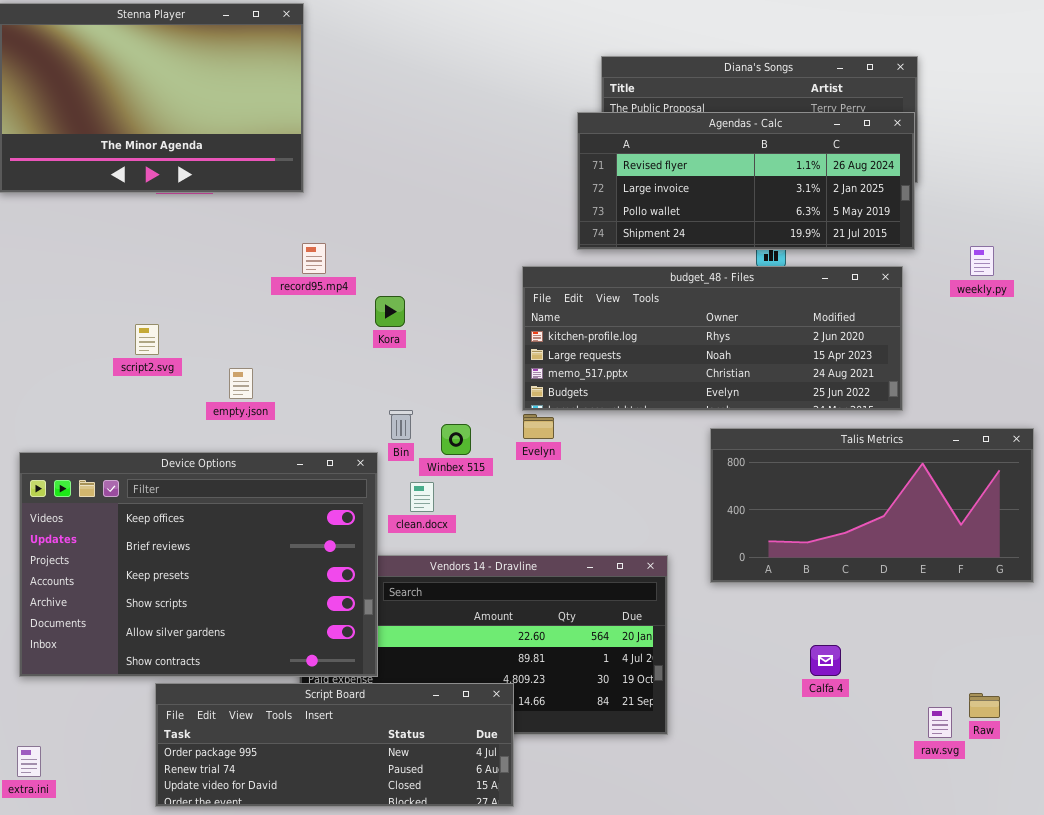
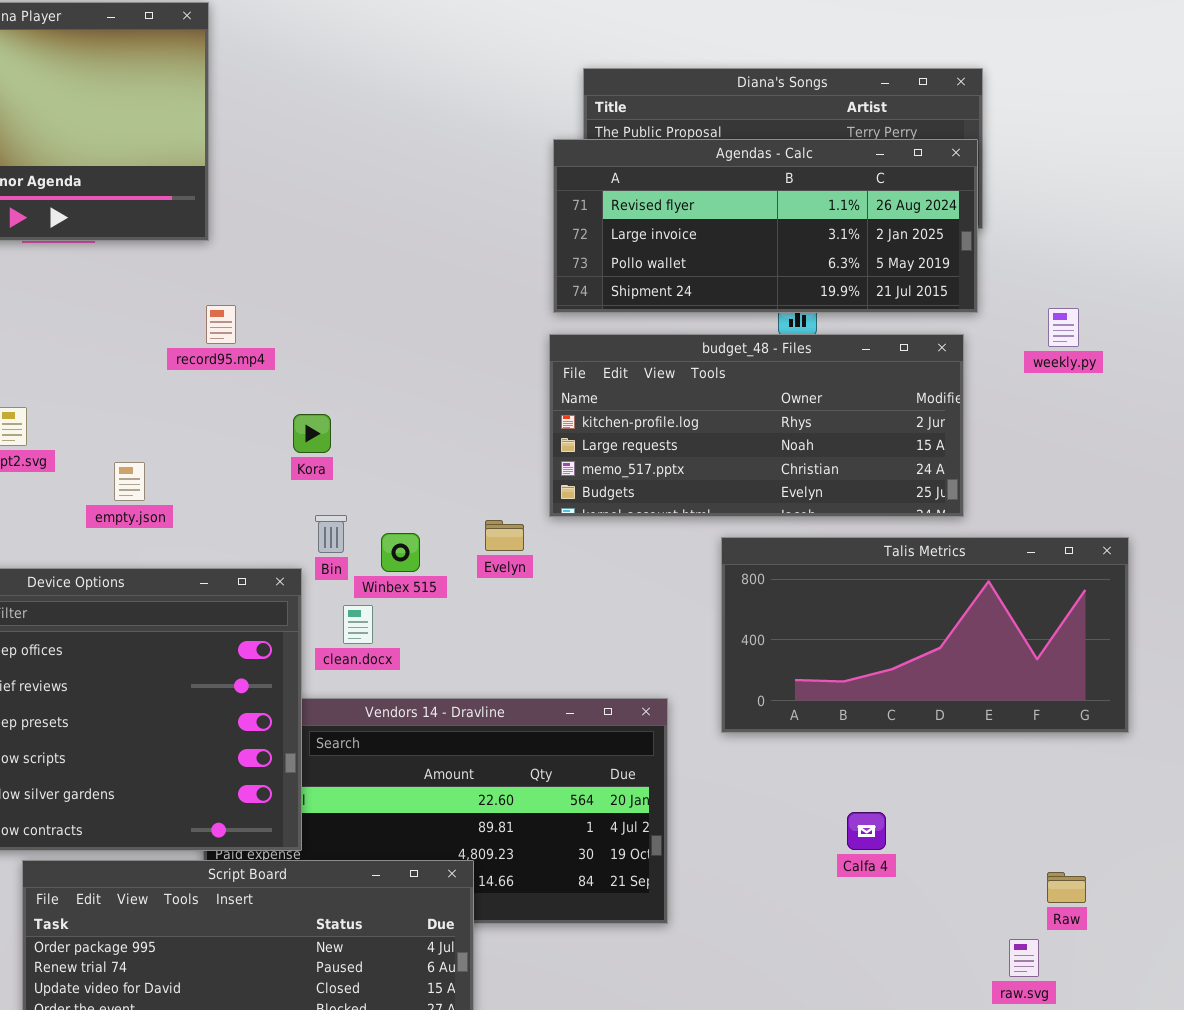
budget_48 - Files: [522,266,903,411] -> [549,334,964,517], resized
Kora: [375,296,405,327] -> [293,414,331,453], moved
raw.svg: [928,707,952,738] -> [1009,939,1039,977], moved

